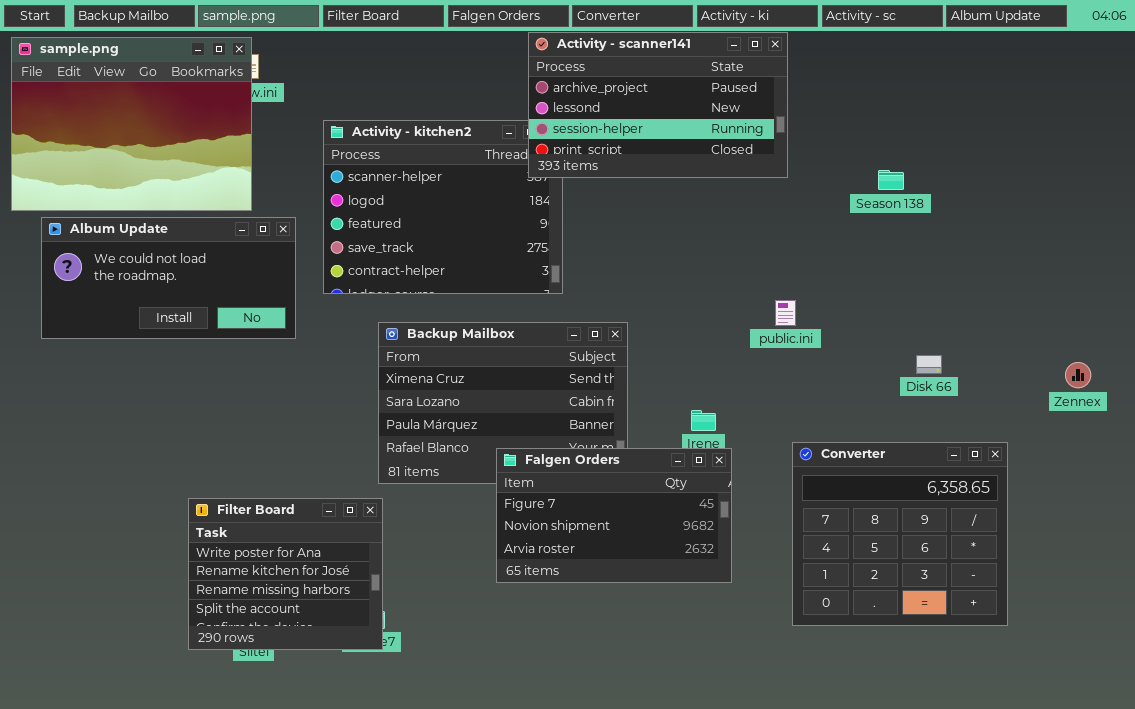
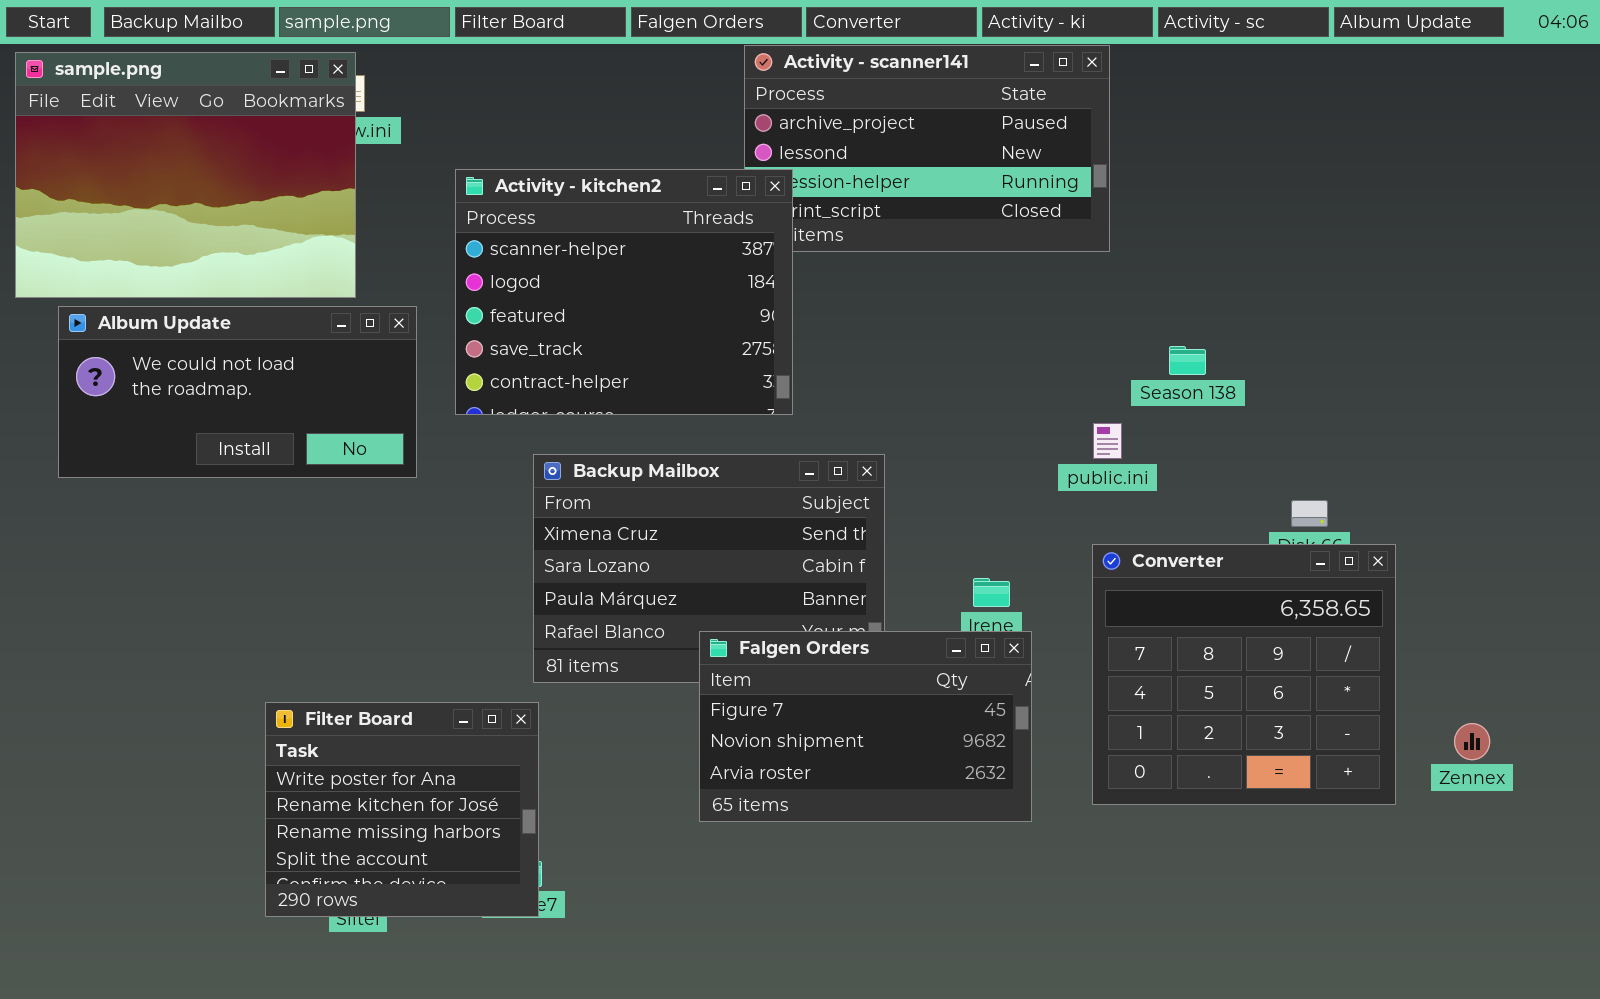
Activity - kitchen2: [323,120,563,294] -> [455,169,793,415], raised
Season 138: [878,170,904,190] -> [1169,346,1206,375], moved
Zennex: [1065,362,1091,388] -> [1454,723,1490,760], moved
Converter: [792,442,1008,626] -> [1092,544,1396,805], moved

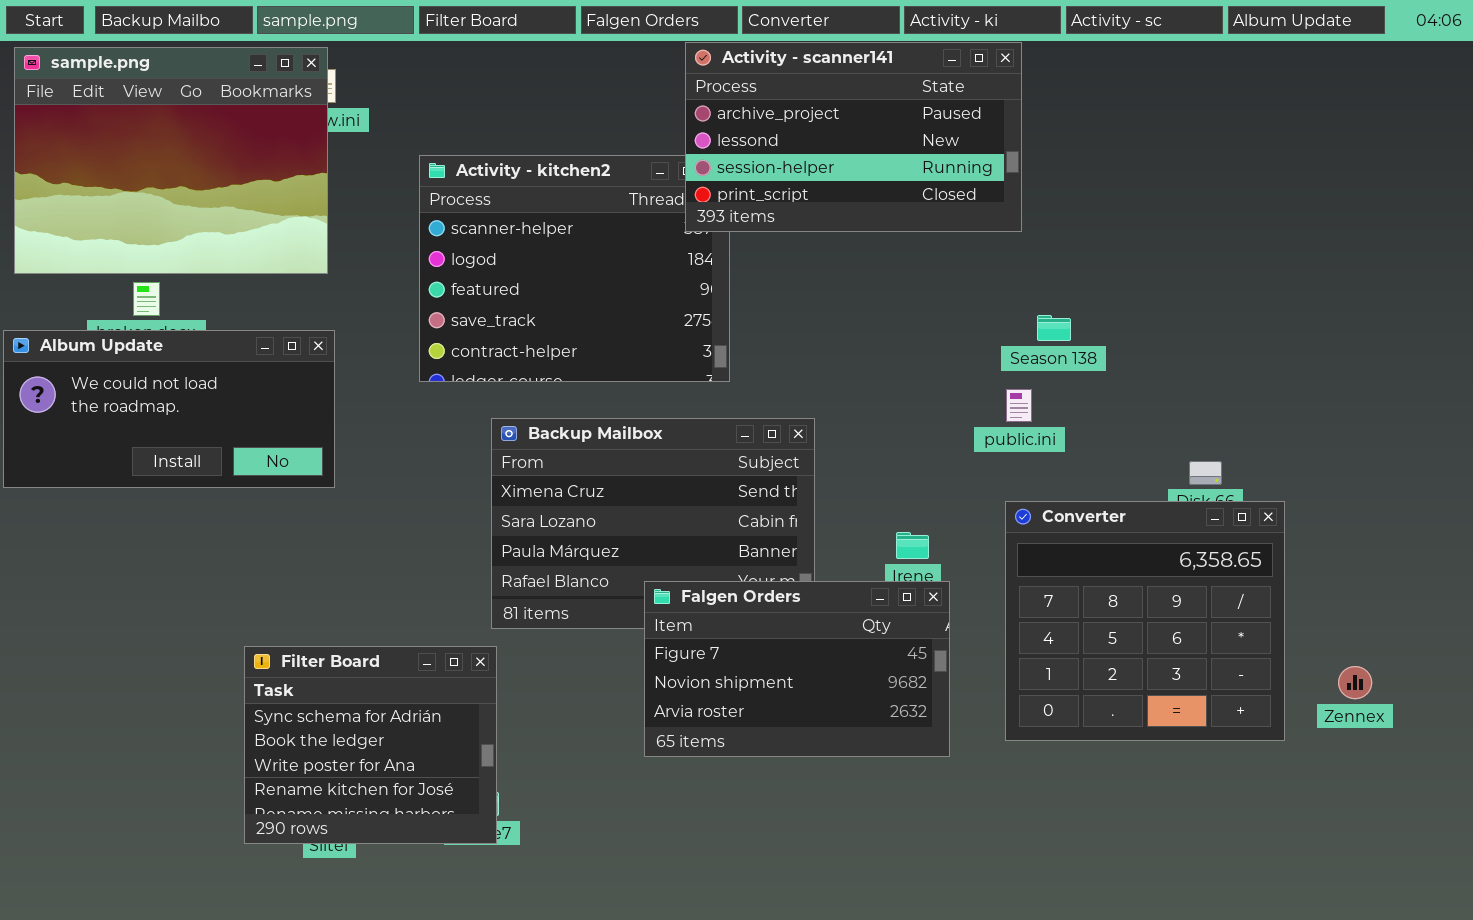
Activity - scanner141: [744,45,1110,252] -> [685,42,1022,232], raised
Album Update: [58,306,417,478] -> [3,330,335,488], moved
Season 138: [1169,346,1206,375] -> [1037,315,1071,341], moved
Filter Board: [265,702,539,917] -> [244,646,497,844], scrolled up 2 rows

